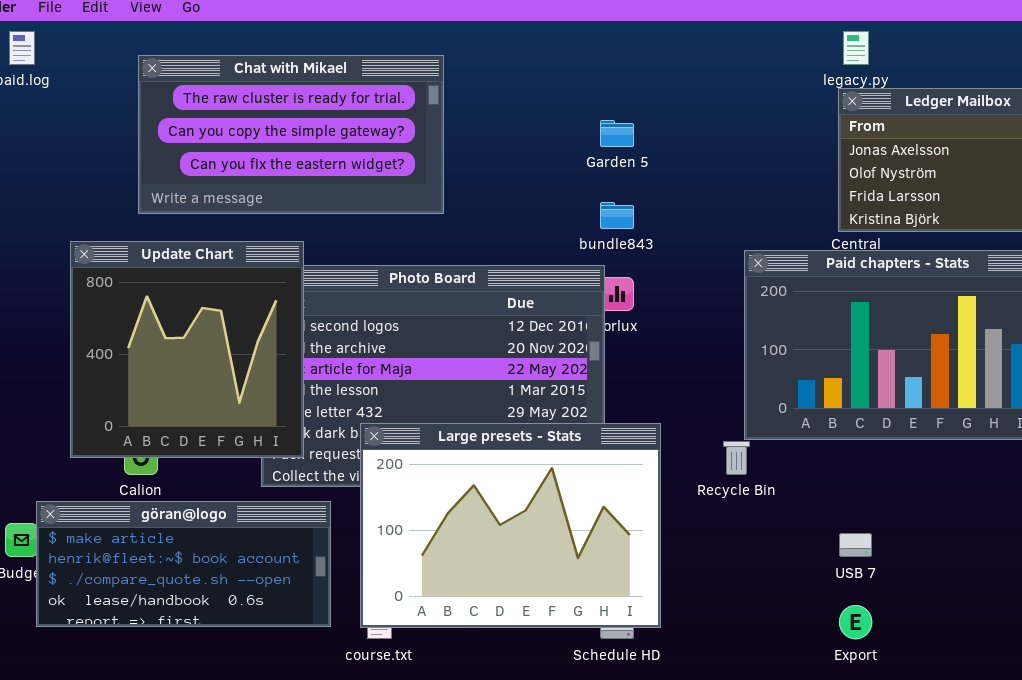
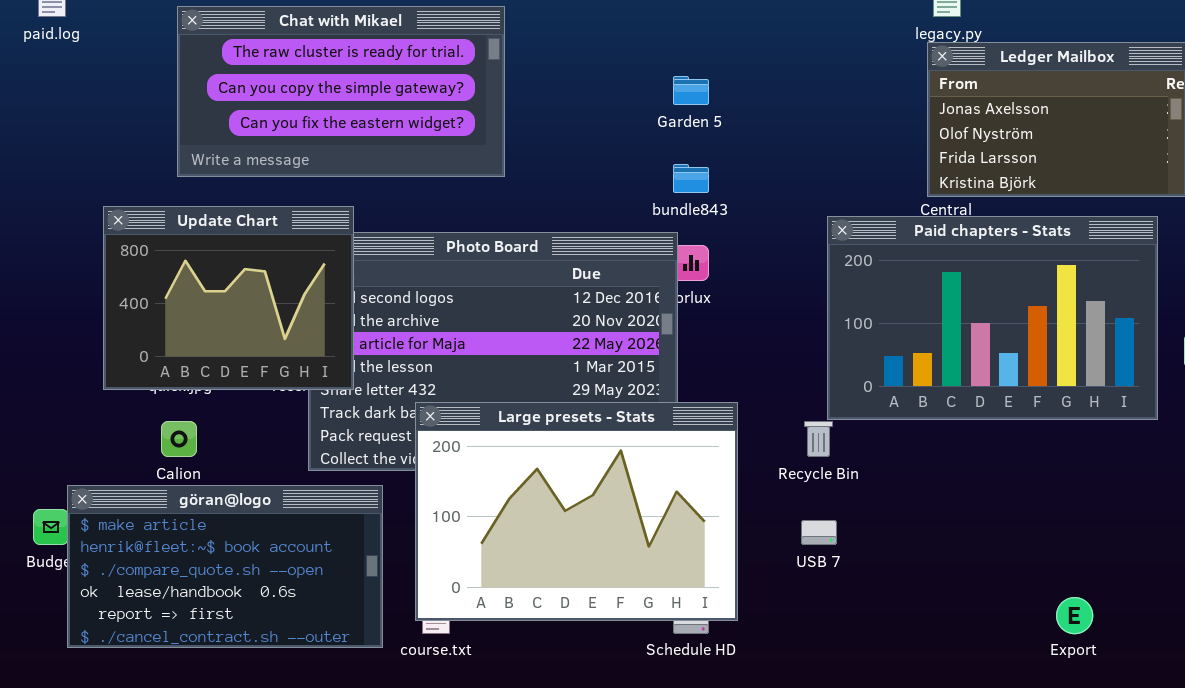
Update Chart: [70,241,304,458] -> [103,206,354,390], resized
göran@logo: [36,501,331,627] -> [67,485,383,648], resized
USB 7: [839,533,872,557] -> [801,520,837,545], moved
Export: [839,605,872,639] -> [1056,597,1093,634], moved

